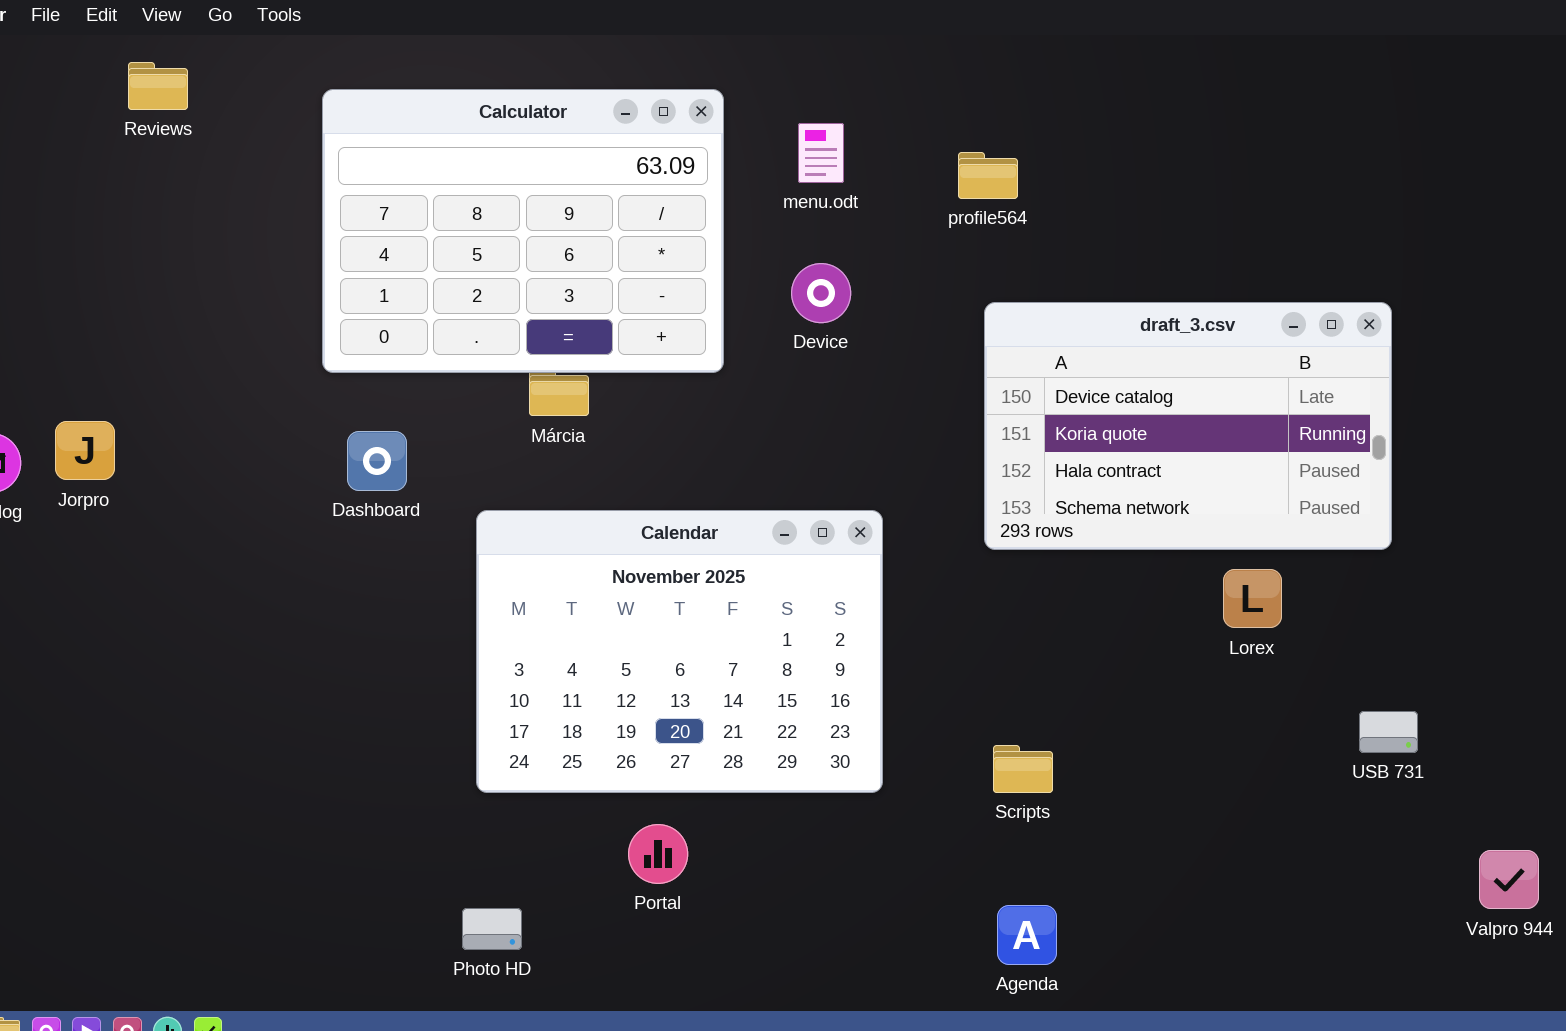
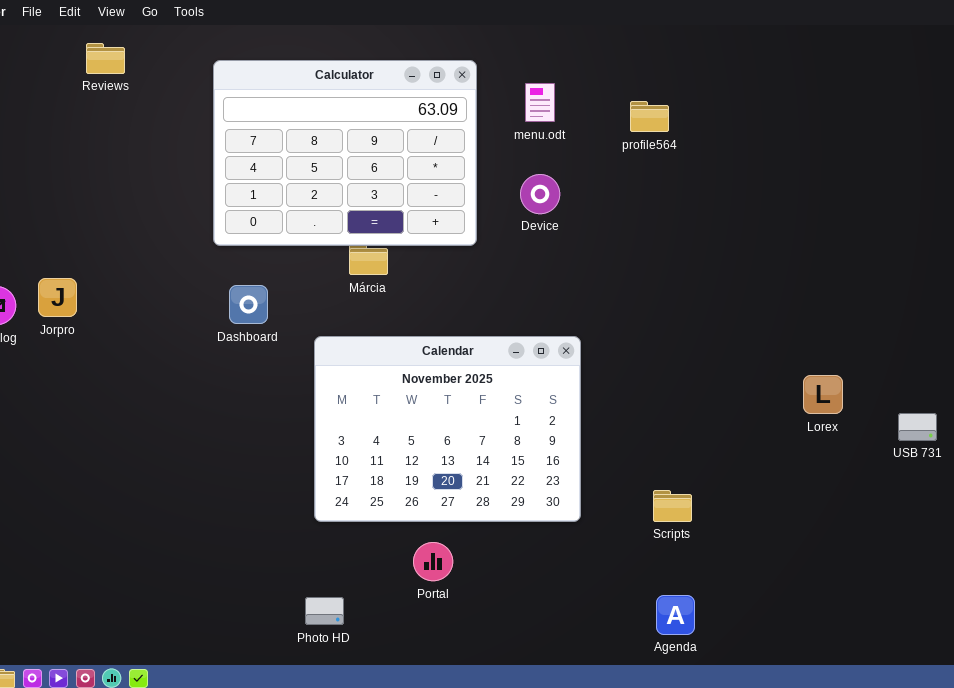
draft_3.csv: [984,302,1392,550] -> none, closed
USB 731: [1359,711,1418,753] -> [898,413,937,441], moved

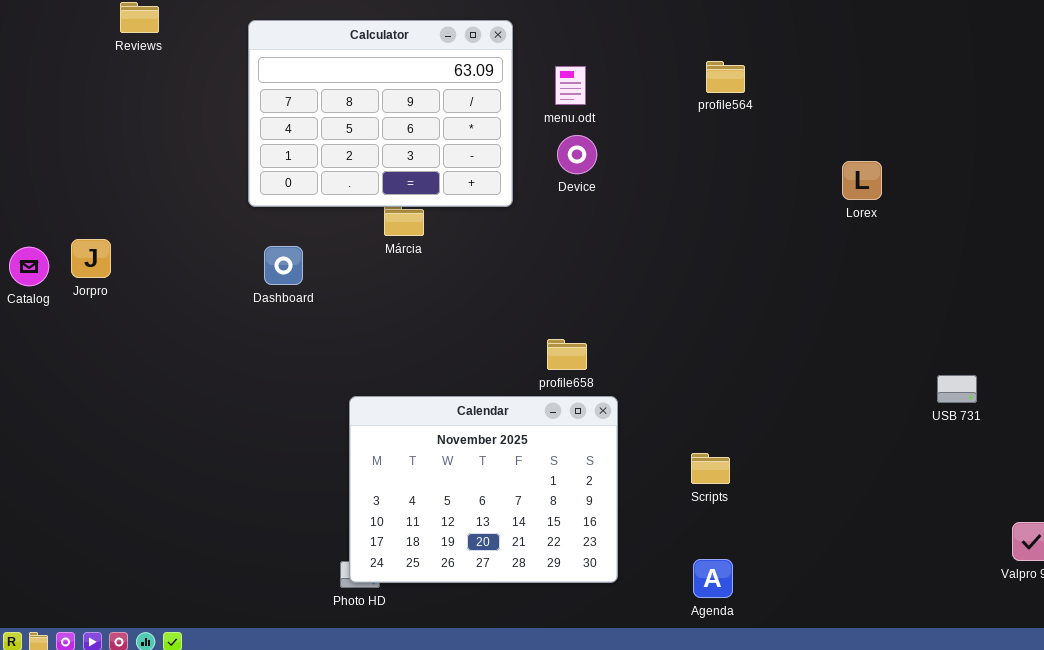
menu.odt: [525,83,555,122] -> [555,66,586,105], moved
profile564: [630,101,669,132] -> [706,61,745,93], moved
Calendar: [314,336,581,522] -> [349,396,618,583], moved
Lorex: [803,375,843,414] -> [842,161,882,200], moved

